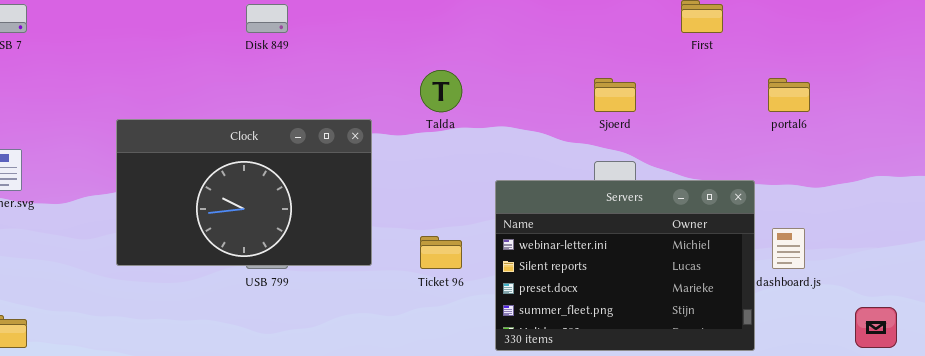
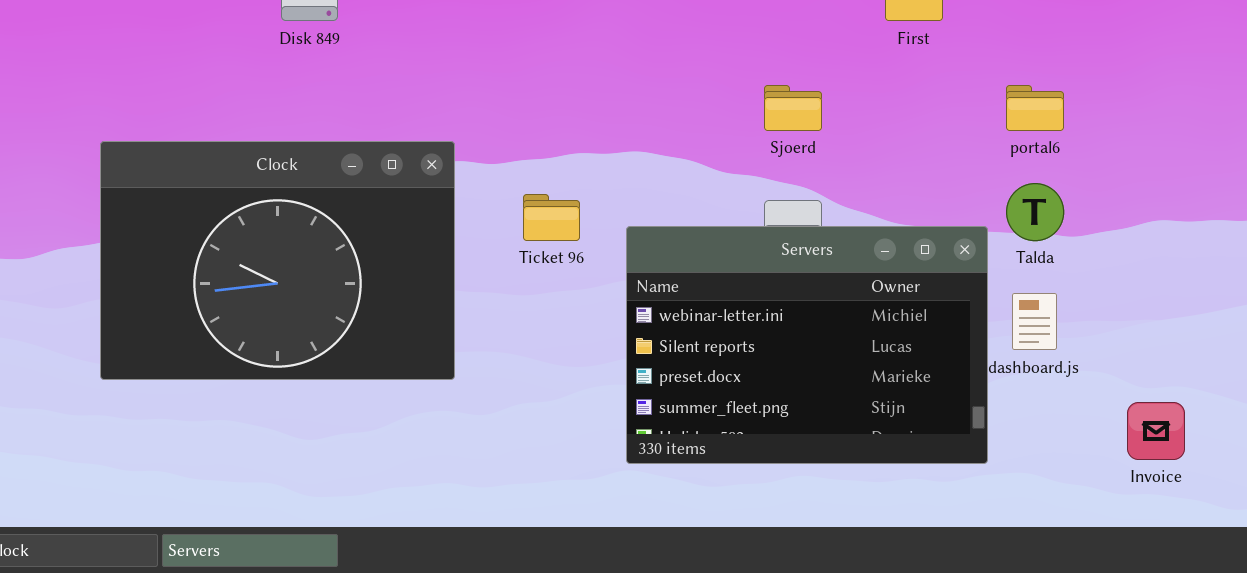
Talda: [420,70,462,112] -> [1006,183,1064,241], moved
Clock: [116,119,372,266] -> [100,141,455,380], resized
Ticket 96: [420,236,462,269] -> [523,194,580,241], moved

